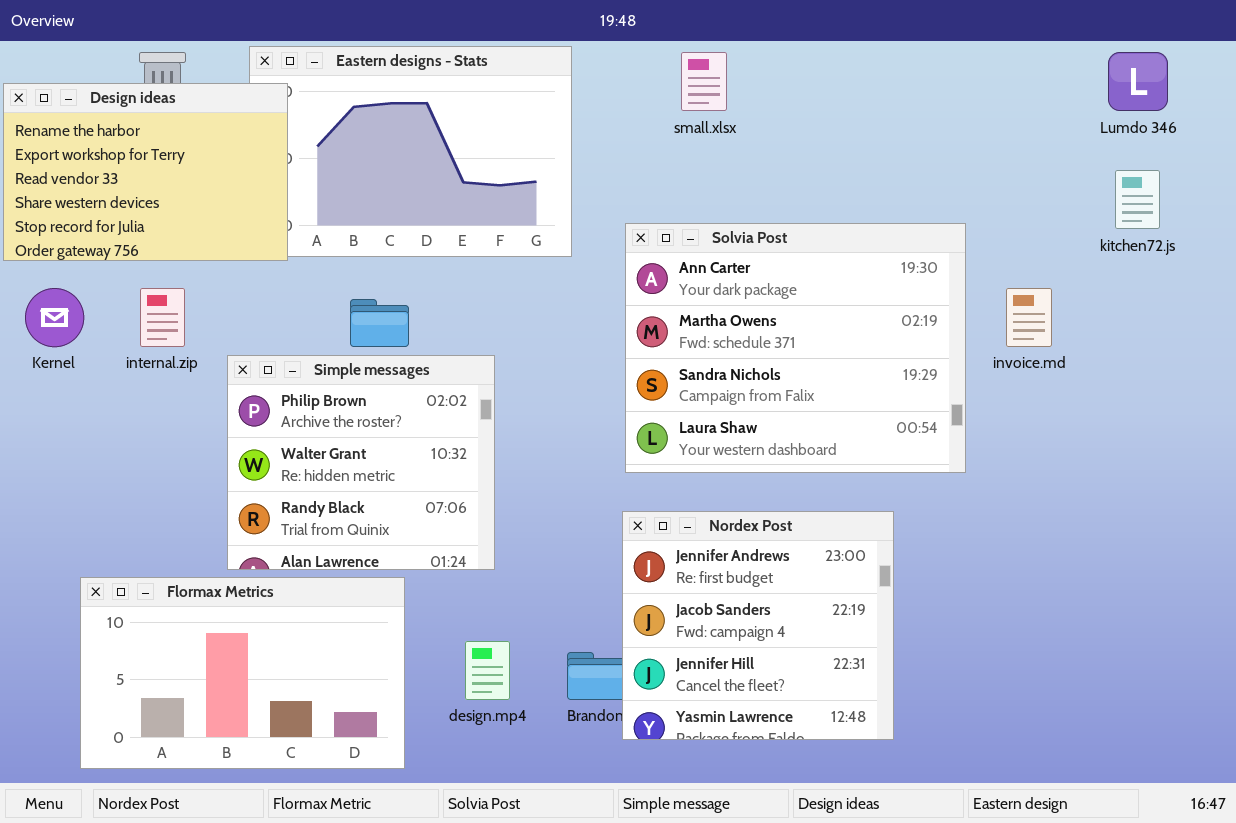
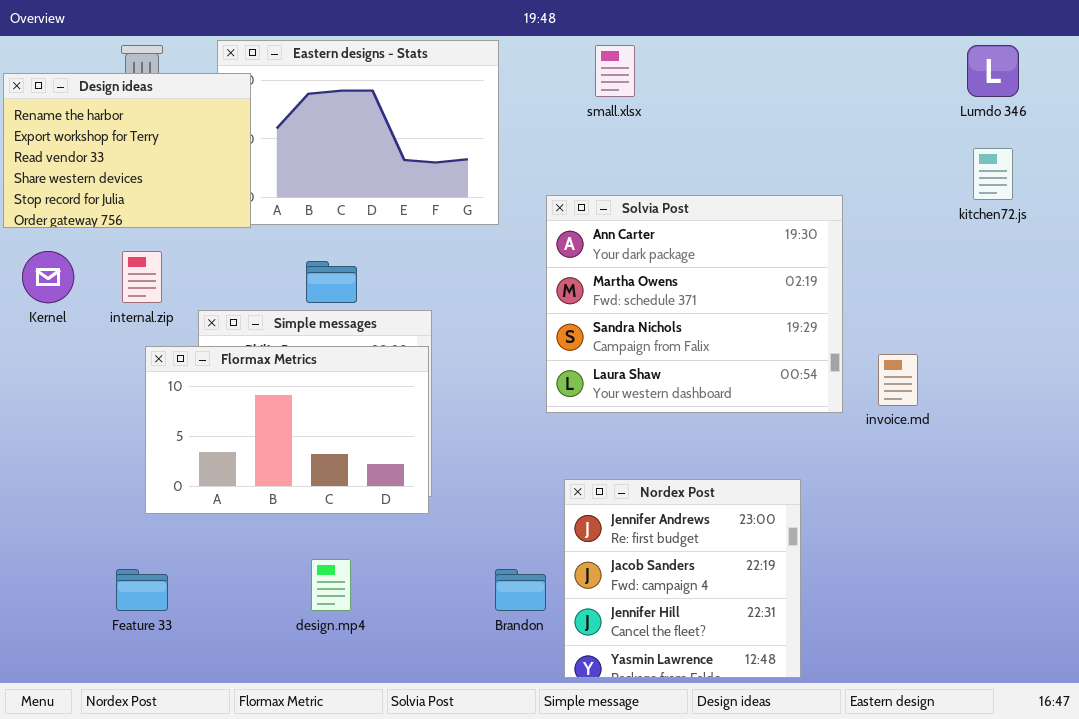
invoice.md: [1006,288,1052,347] -> [878,354,918,406], moved
Nordex Post: [622,511,894,740] -> [564,479,801,678], moved
Flormax Metrics: [80,577,405,769] -> [145,346,429,514], moved
design.mp4: [465,641,510,700] -> [311,559,351,611], moved

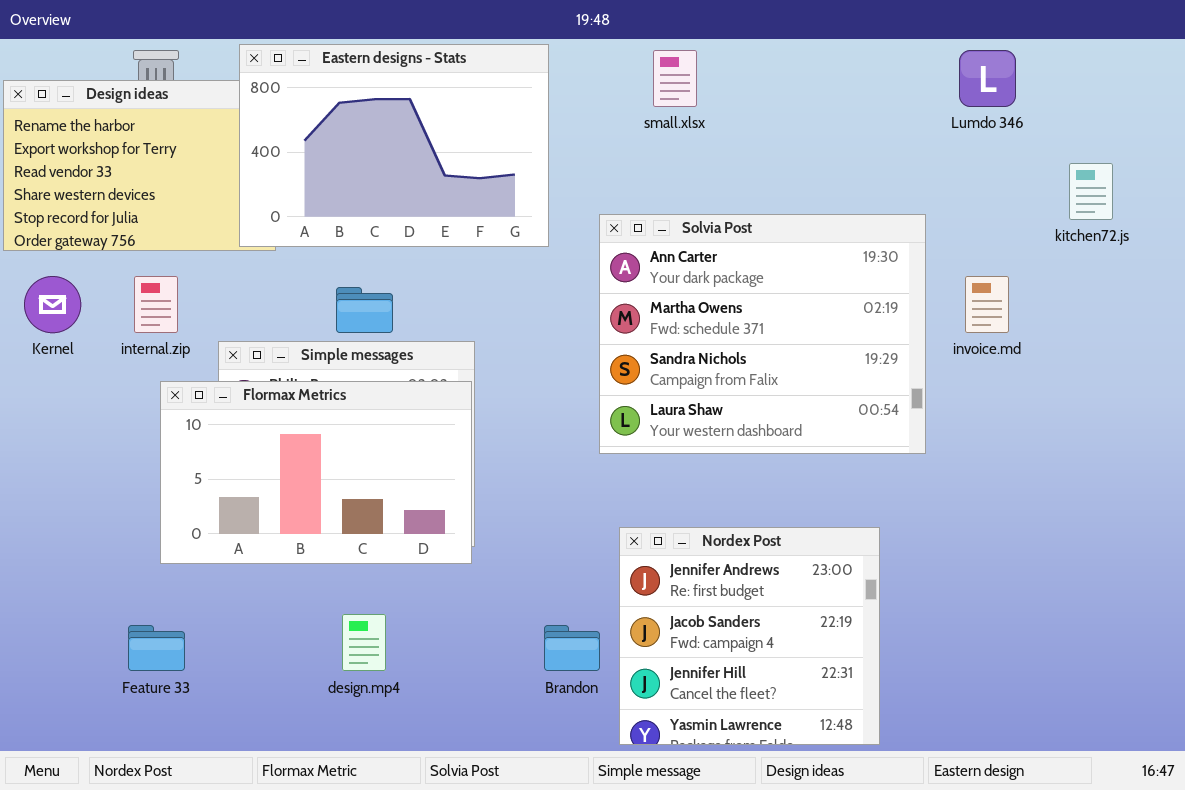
Eastern designs - Stats: [217,40,499,225] -> [239,44,549,247], raised
Lumdo 346: [967,45,1019,97] -> [959,50,1016,107], moved
invoice.md: [878,354,918,406] -> [965,276,1009,333], moved

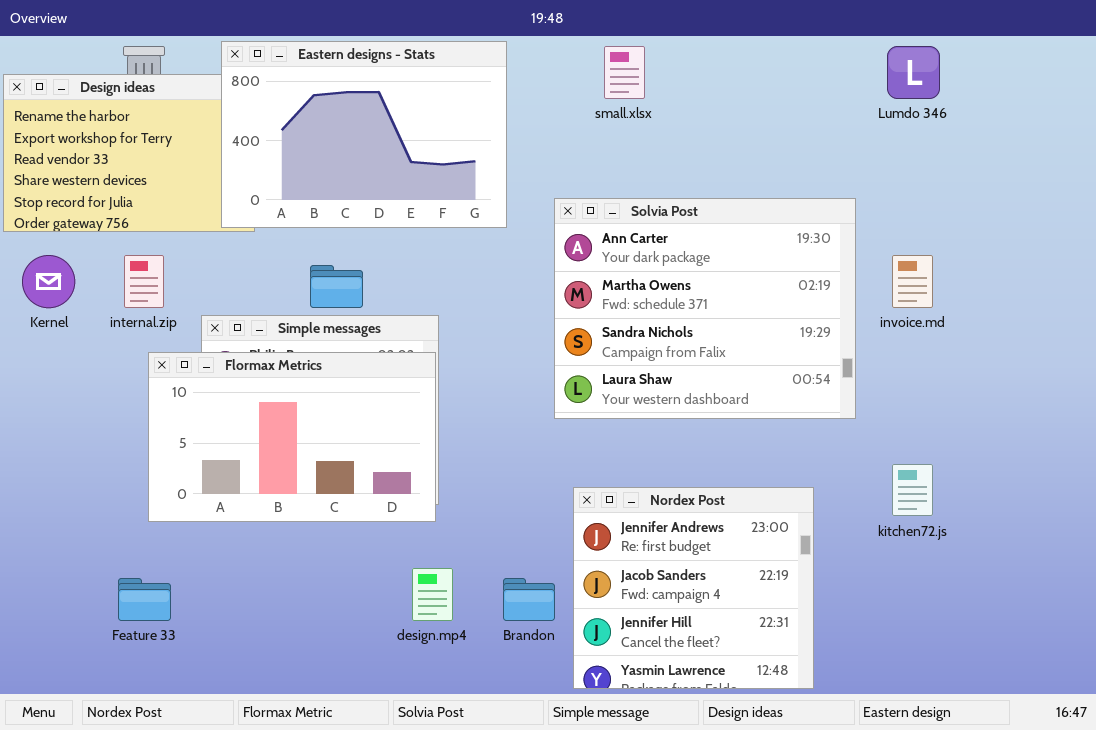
kitchen72.js: [1069,163,1113,220] -> [892,464,933,516], moved
design.mp4: [342,614,386,671] -> [412,568,453,621], moved

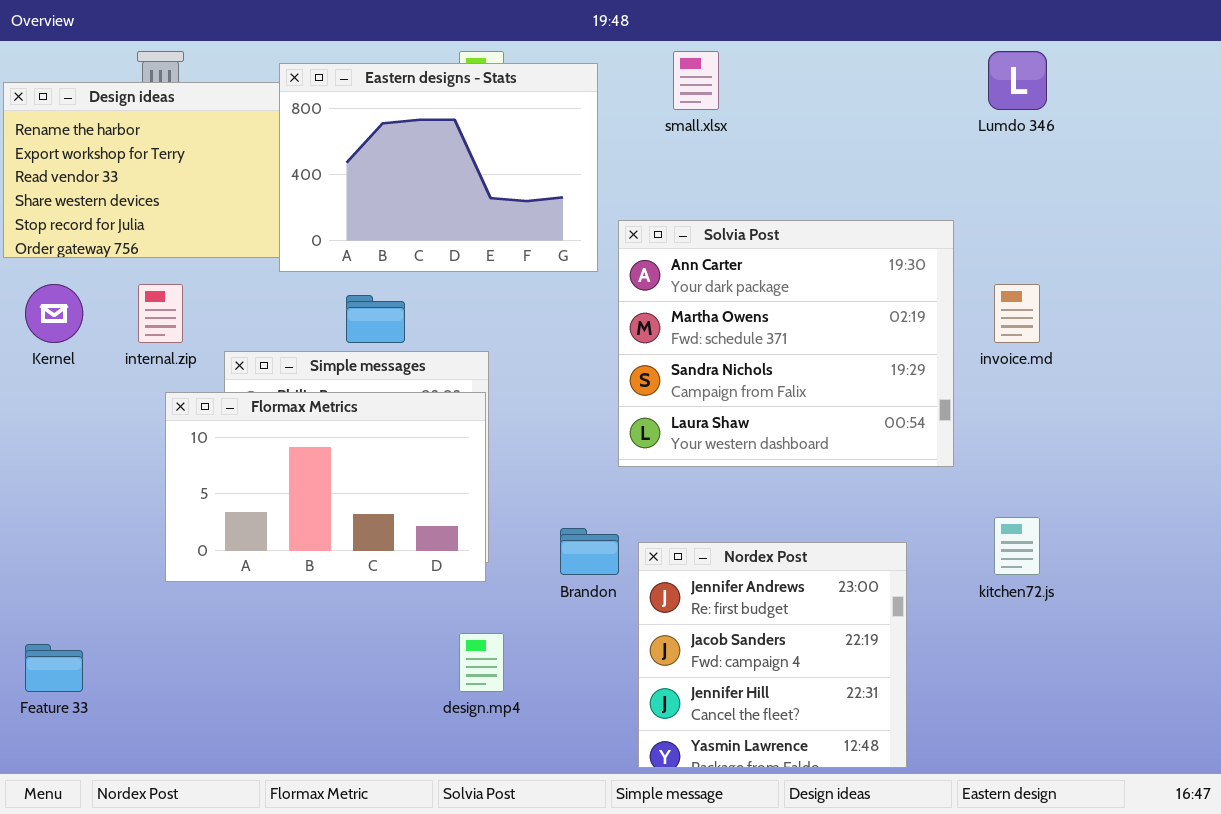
Eastern designs - Stats: [221,41,507,228] -> [279,63,598,272], moved
Feature 33: [118,578,171,621] -> [25,644,83,692], moved
Brandon: [503,578,555,621] -> [560,528,619,575], moved

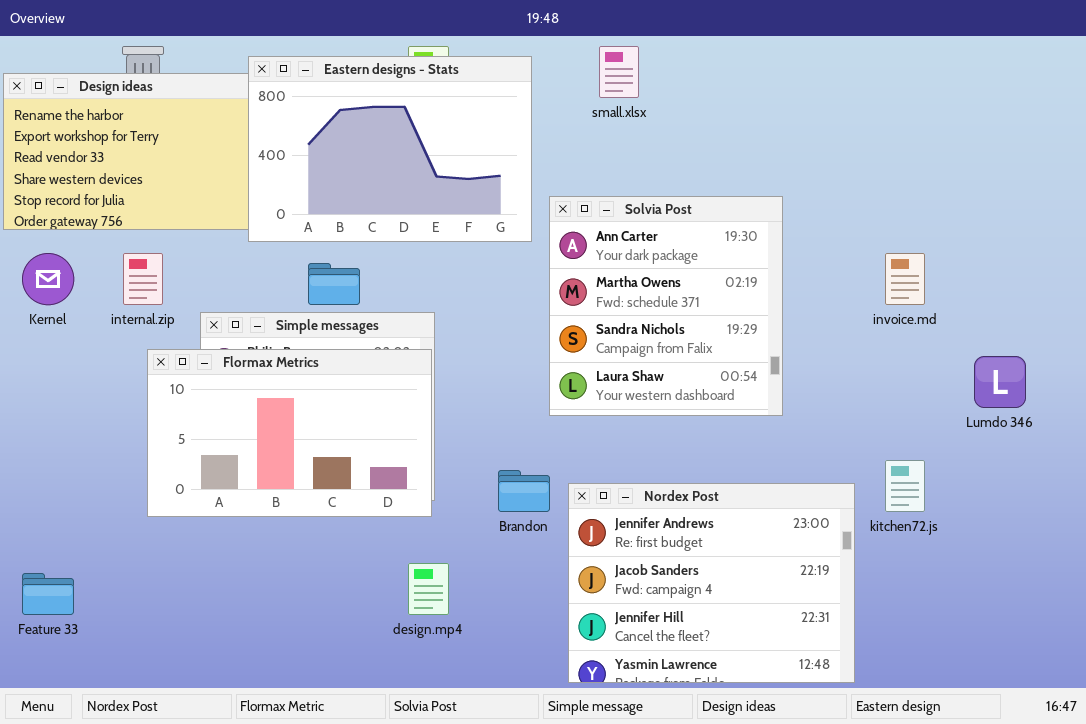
Lumdo 346: [988,51,1047,110] -> [974,356,1026,408], moved
Solvia Post: [618,220,954,467] -> [549,196,783,416], resized
Nordex Post: [638,542,907,768] -> [568,483,855,683], resized

